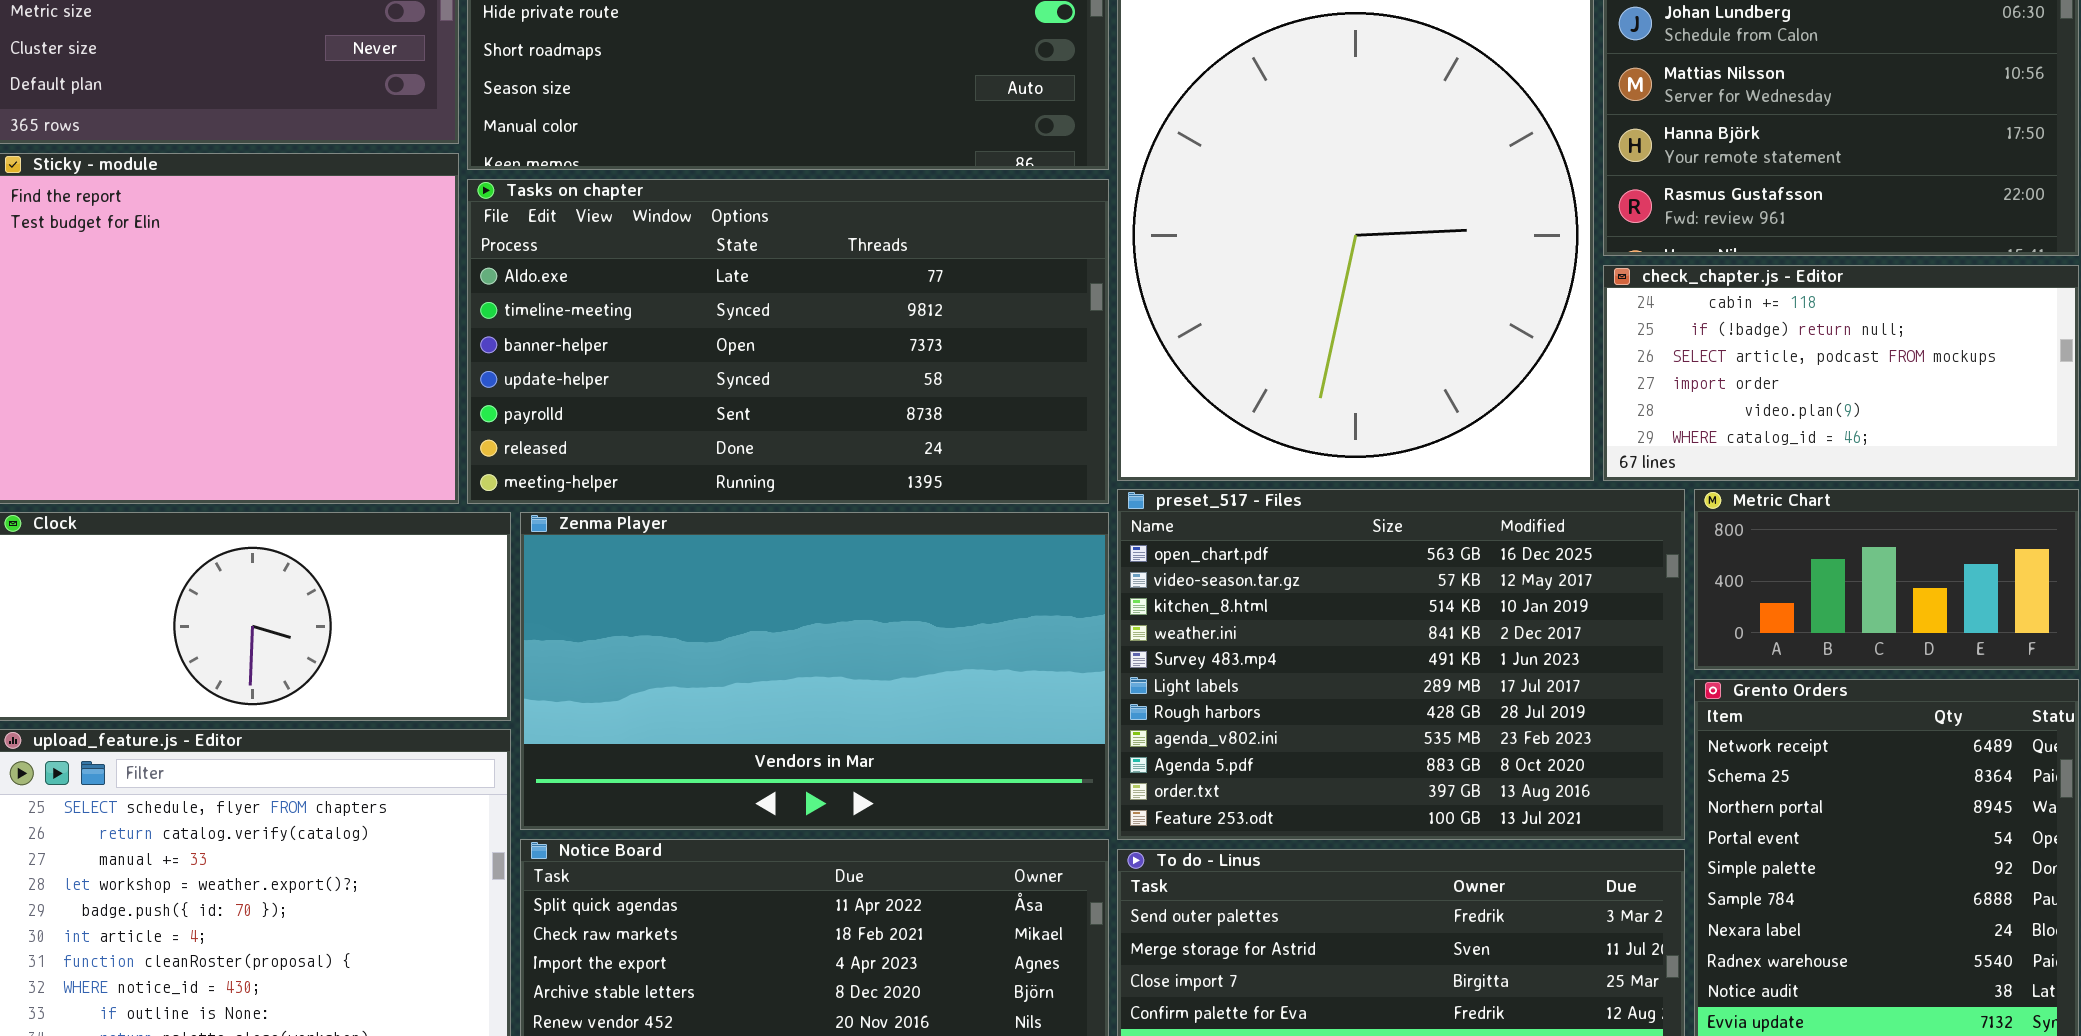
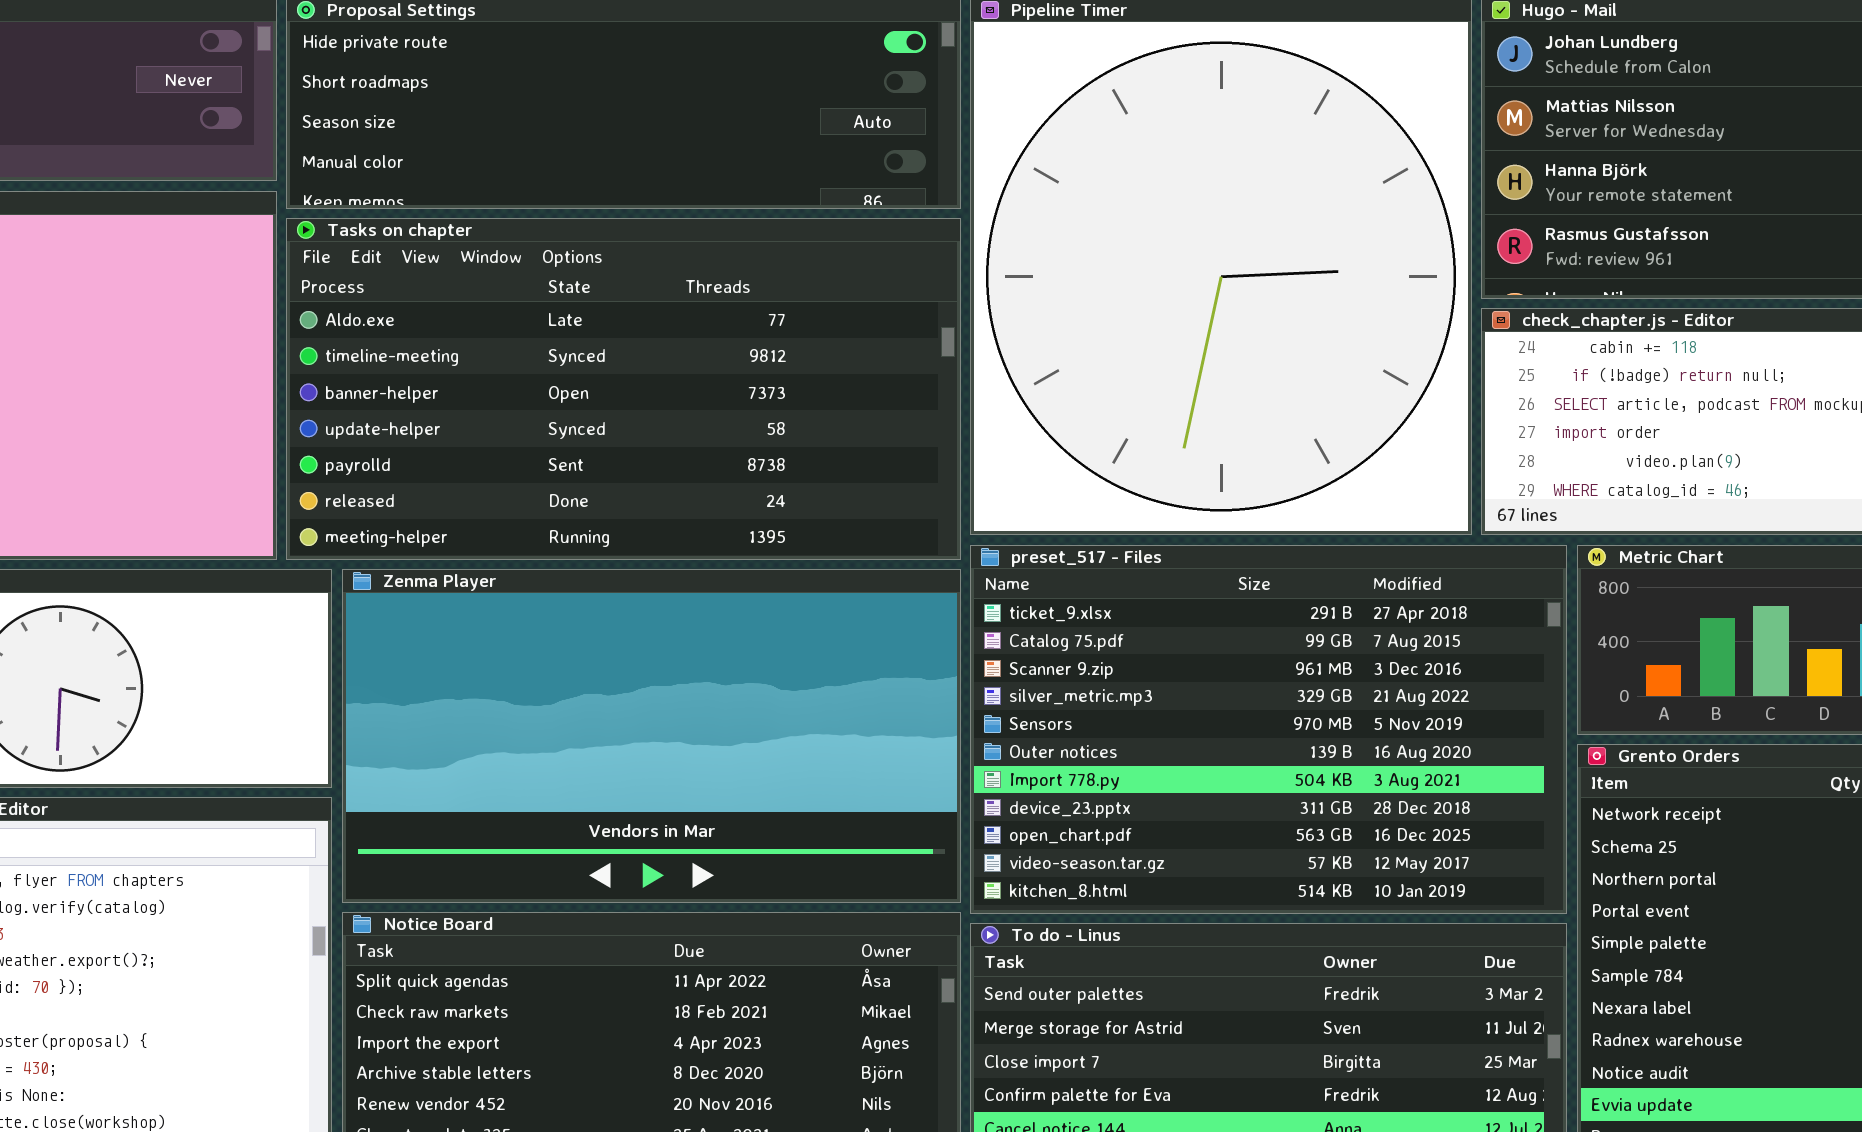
preset_517 - Files: [1117,489,1685,840] -> [970,545,1567,914], scrolled up 8 rows

